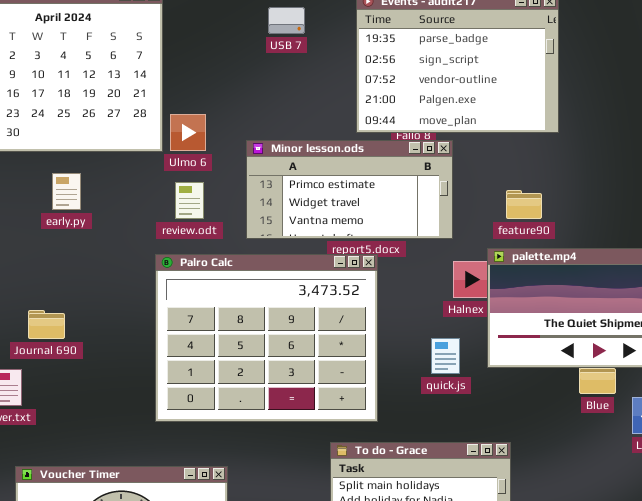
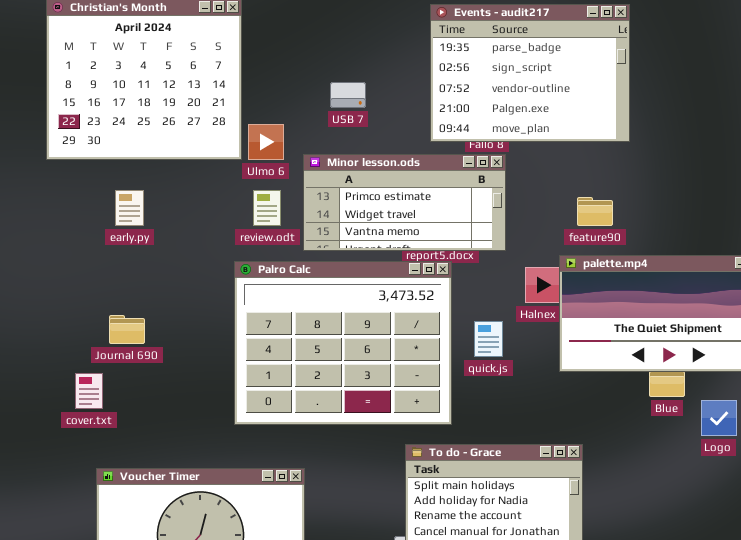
USB 7: [268,7,305,34] -> [330,82,366,108], moved
Minor lesson.ods: [246,140,453,239] -> [303,154,506,251], moved
early.py: [52,173,81,210] -> [115,190,144,226], moved
quick.js: [431,338,460,374] -> [474,321,503,357], moved

